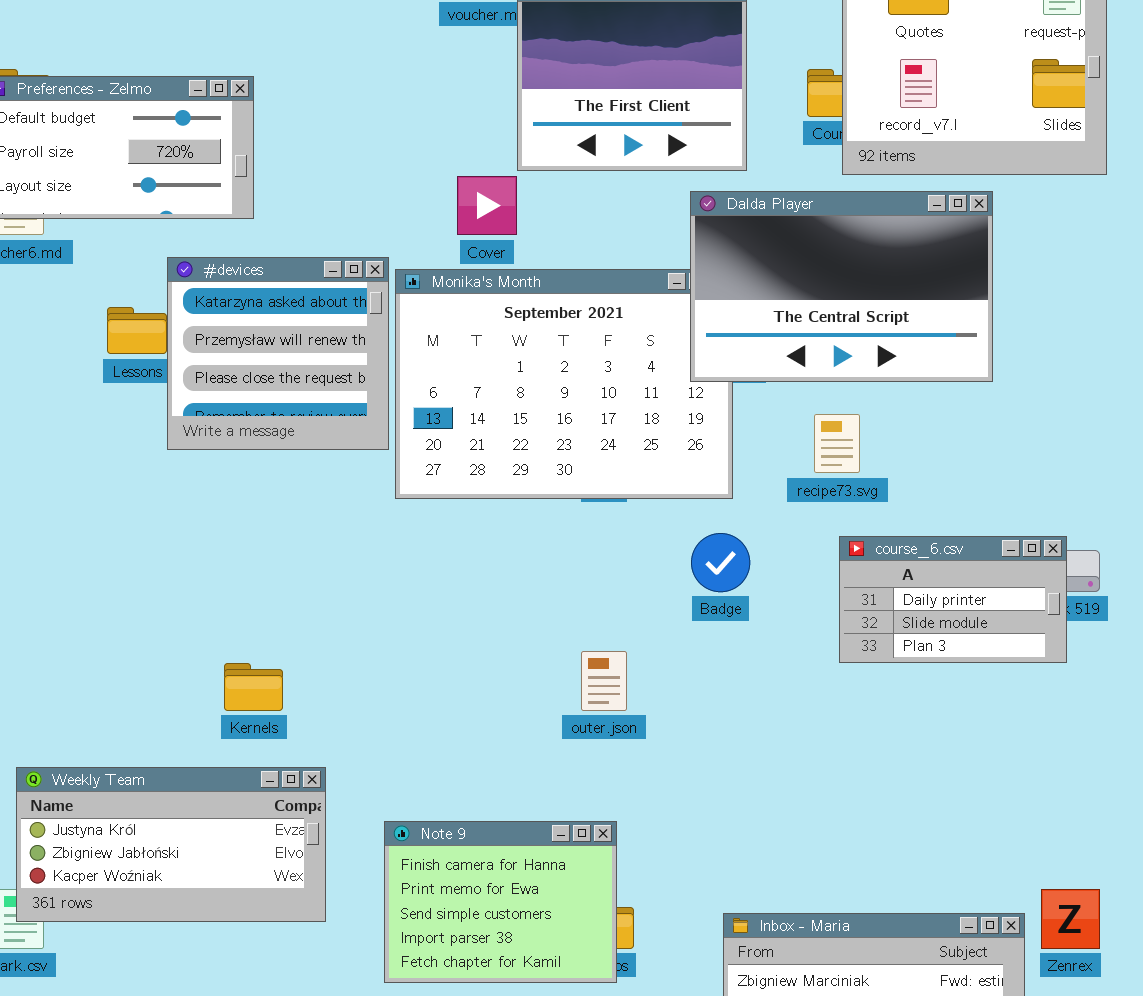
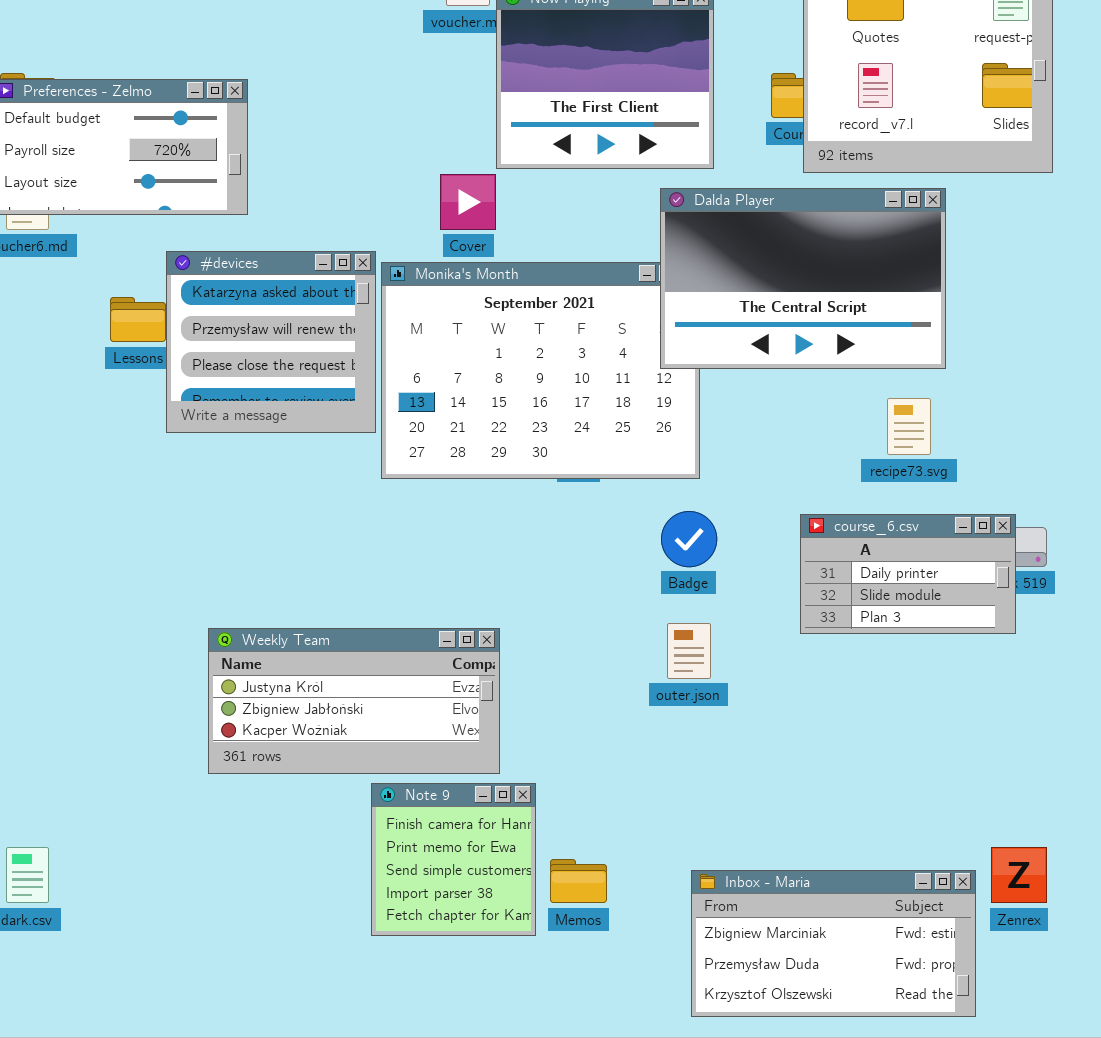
recipe73.svg: [814,414,860,473] -> [887,398,931,455], moved
outer.json: [581,651,627,711] -> [667,623,711,679], moved
Weekly Team: [16,767,326,922] -> [208,628,500,774], moved
Note 9: [384,821,617,983] -> [371,783,536,936], resized

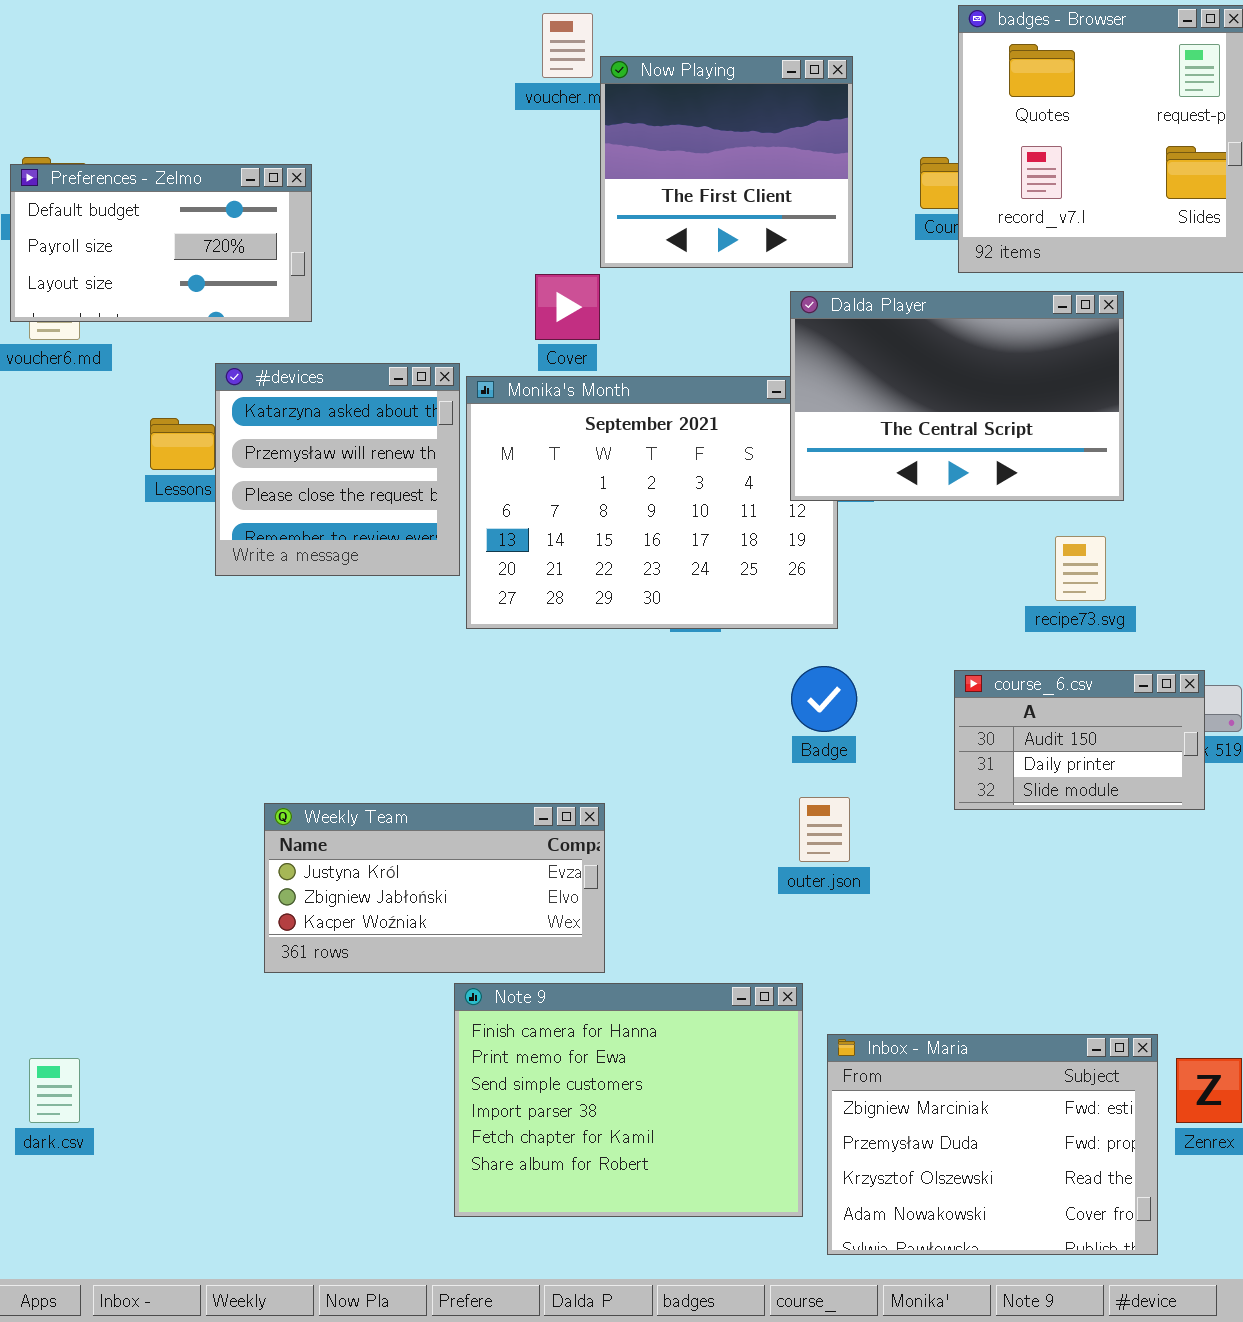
course_6.csv: [800,514,1016,634] -> [954,670,1205,810], scrolled up 1 row
Note 9: [371,783,536,936] -> [454,983,803,1217], resized
Inbox - Maria: [691,870,976,1017] -> [827,1034,1158,1255], resized

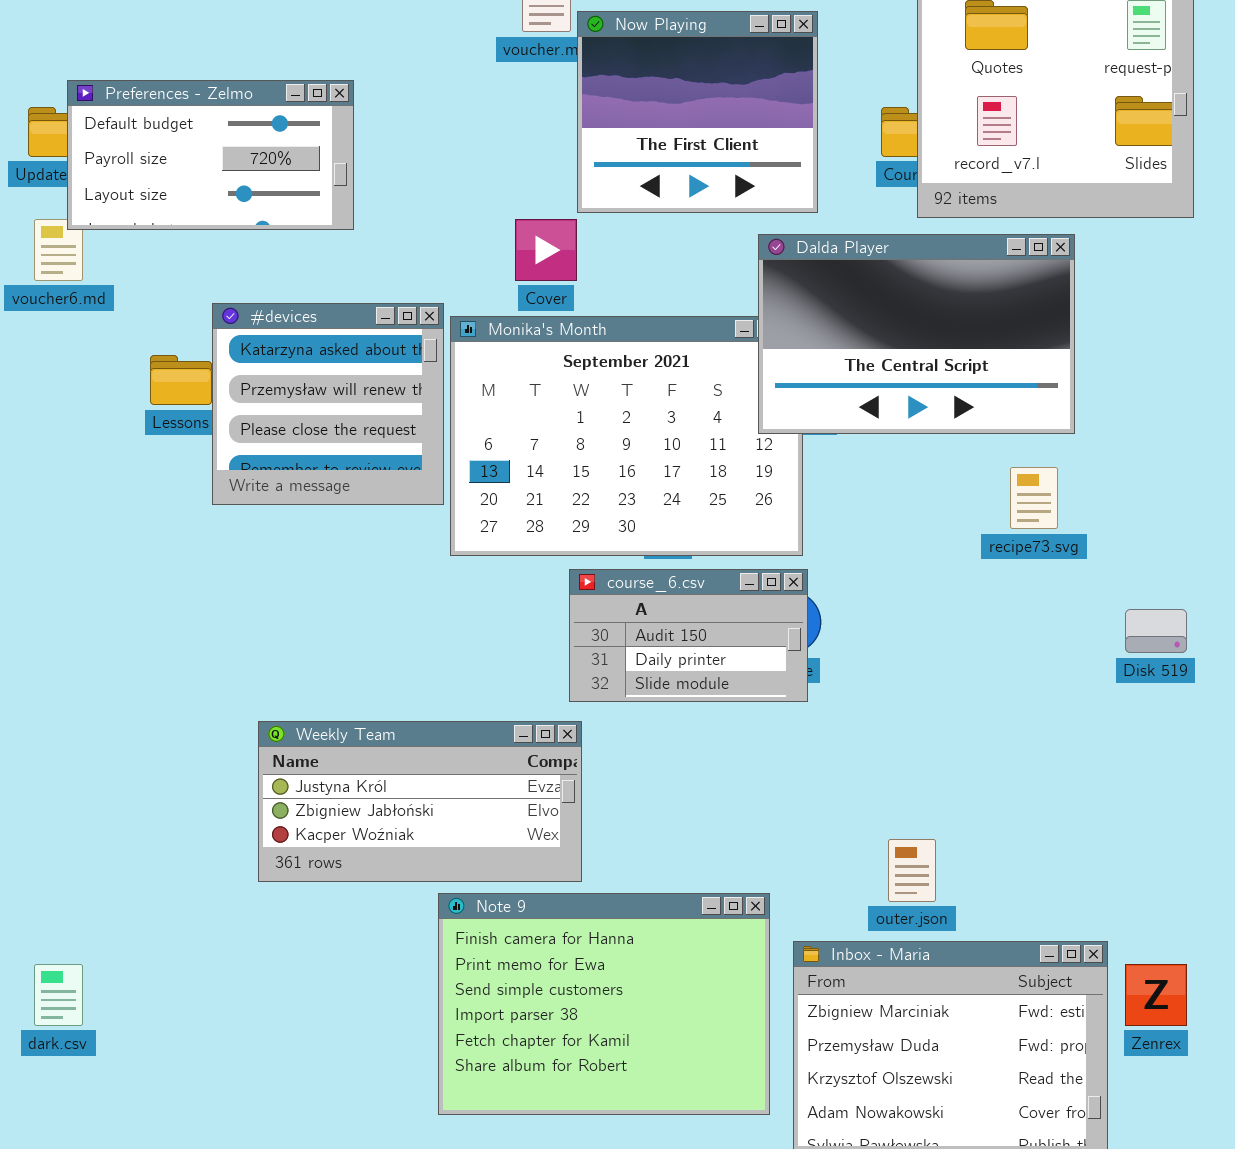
Preferences - Zelmo: [10,164,312,322] -> [67,80,354,230], moved
course_6.csv: [954,670,1205,810] -> [569,569,808,702], moved
outer.json: [799,797,850,862] -> [888,839,936,902], moved

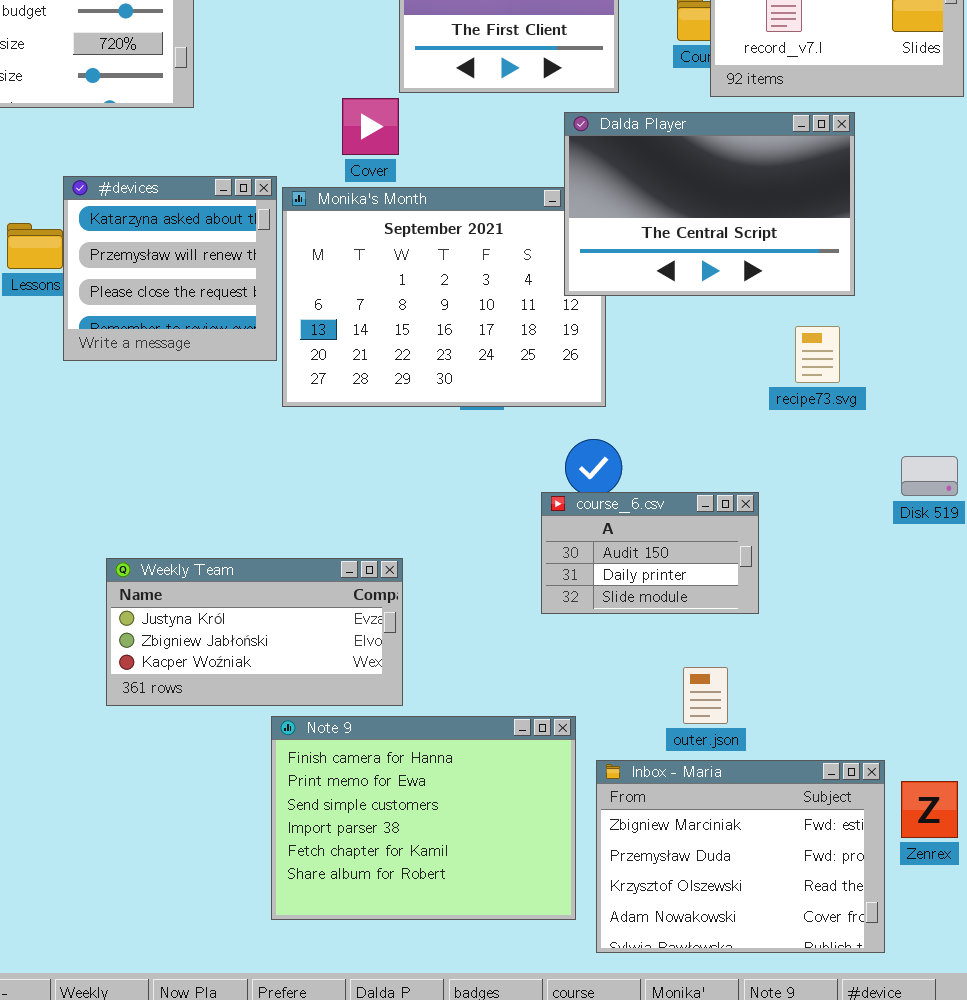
course_6.csv: [569,569,808,702] -> [541,492,759,614], moved

